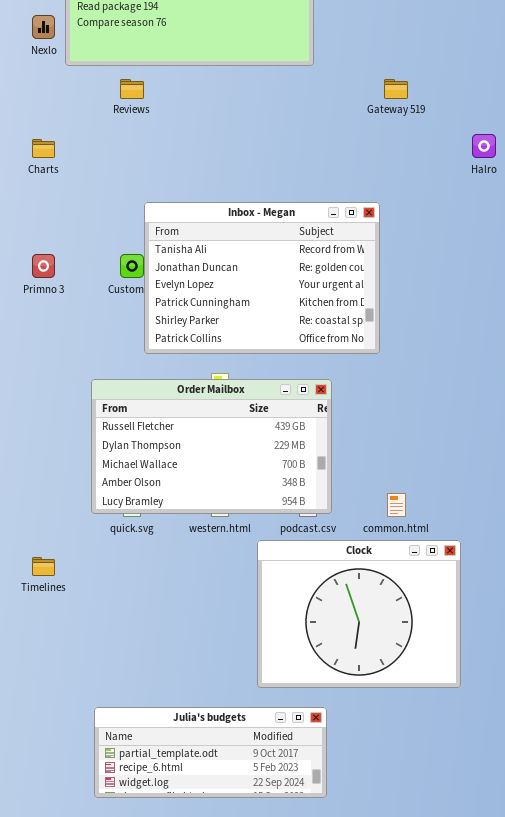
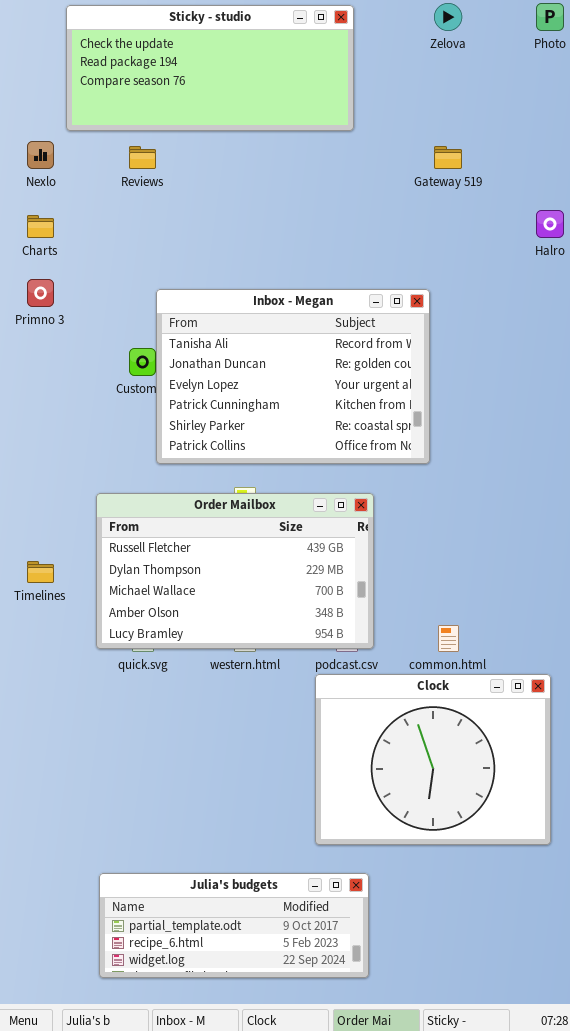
Nexlo: [32,15,55,39] -> [27,141,54,169], moved
Primno 3: [32,254,55,278] -> [27,279,54,307], moved
Clock: [257,540,461,688] -> [315,674,551,845], moved
Timelines: [32,557,55,576] -> [27,561,54,583], moved

